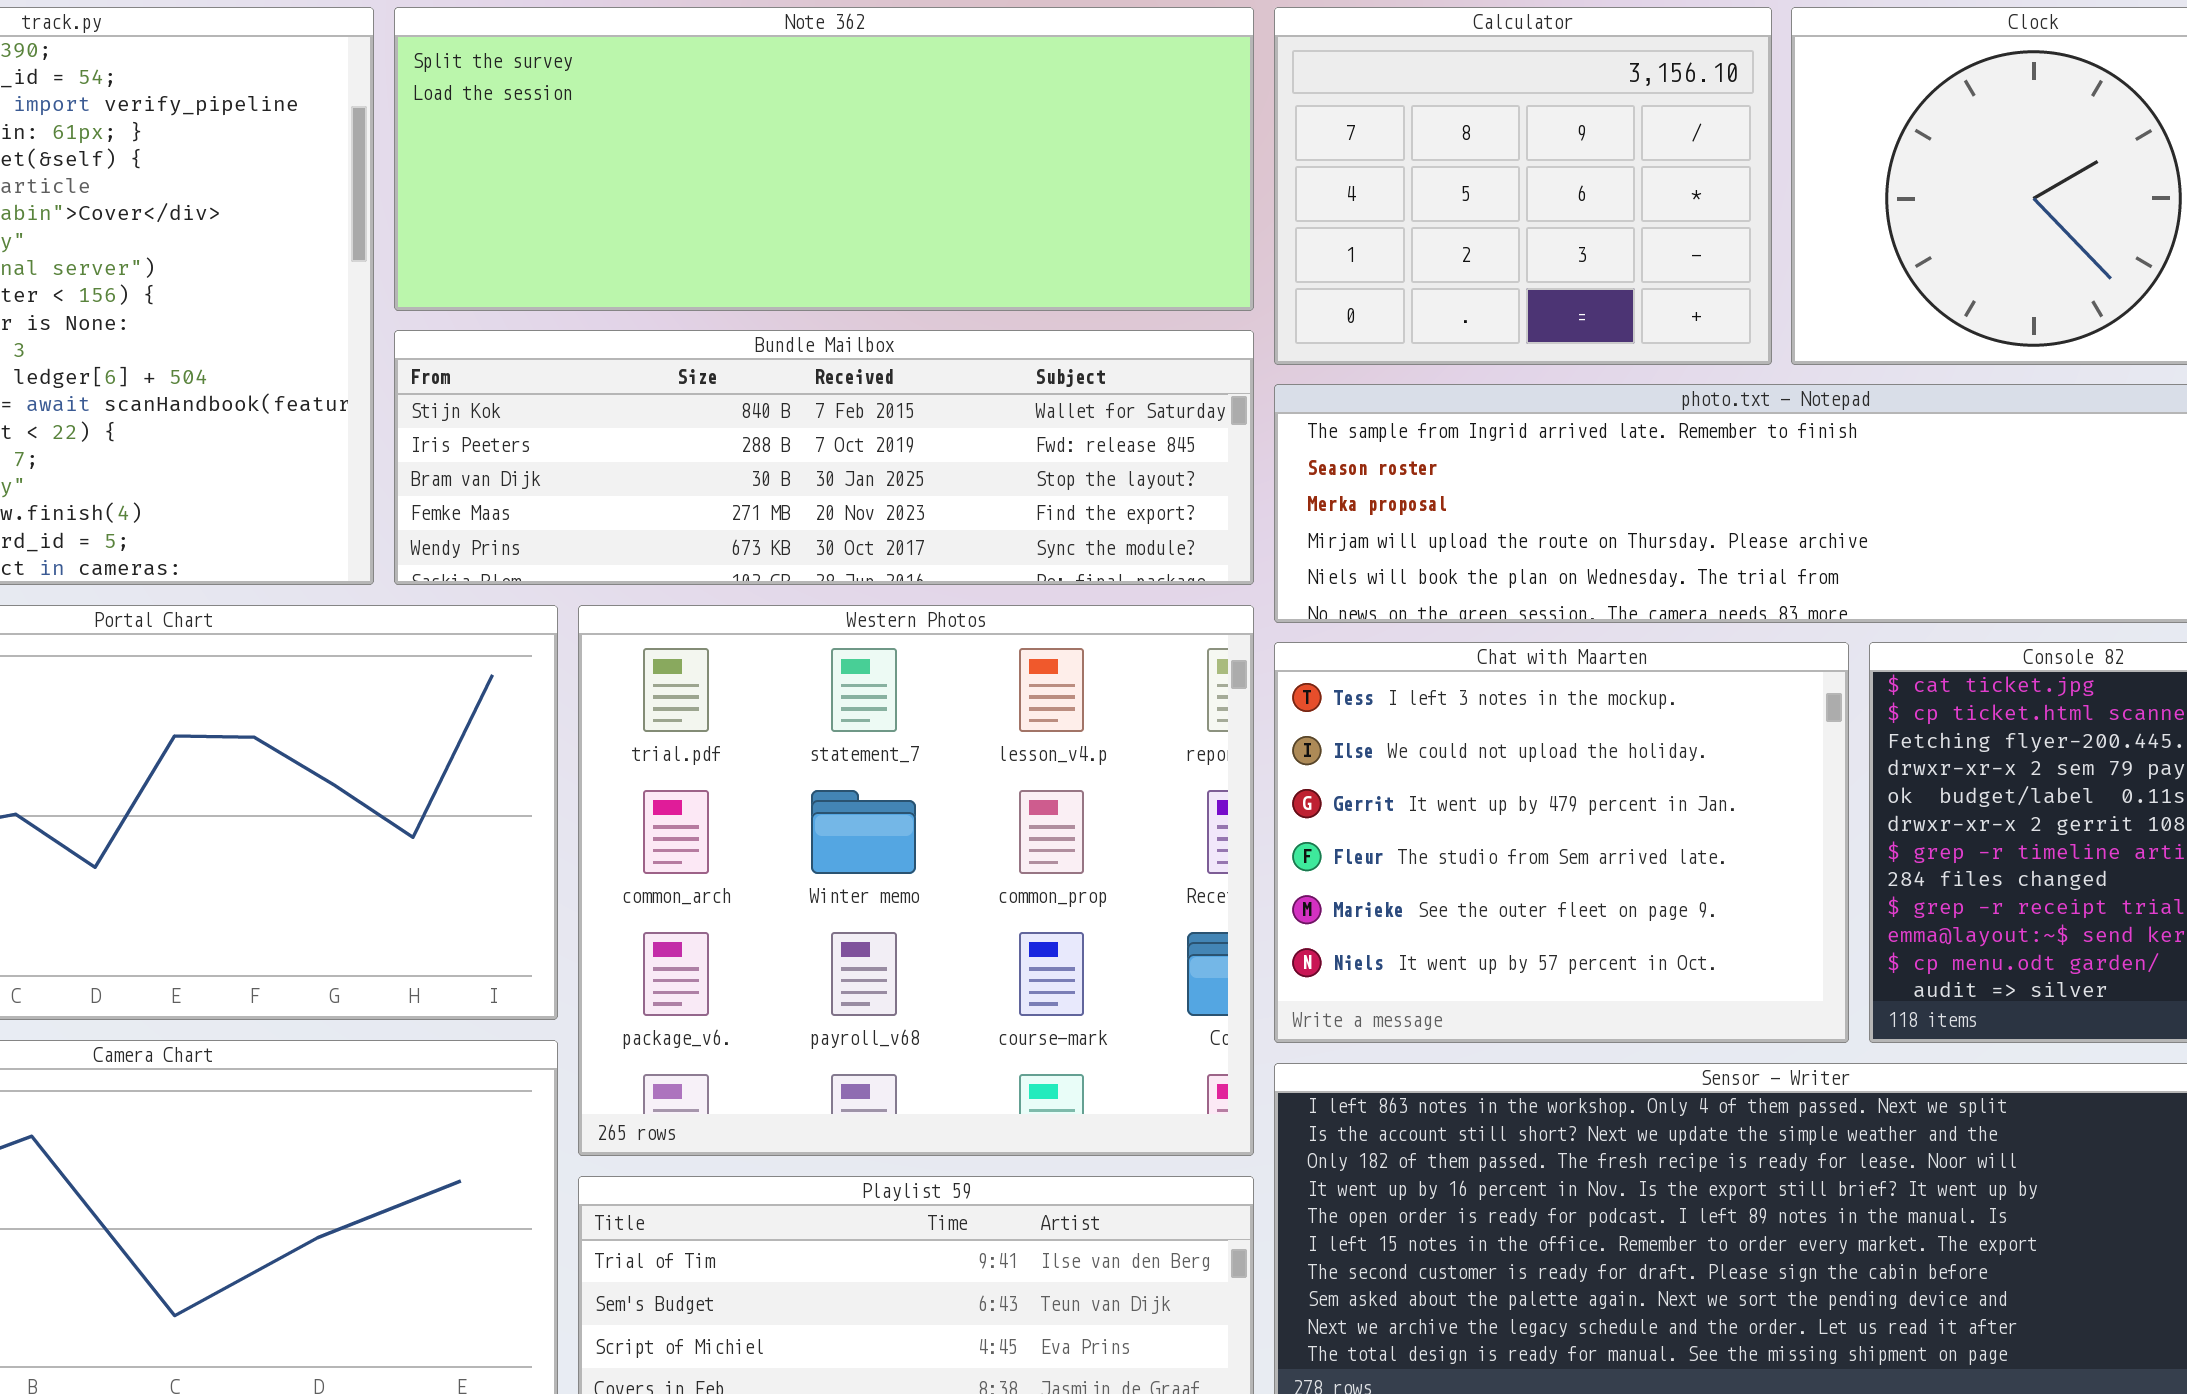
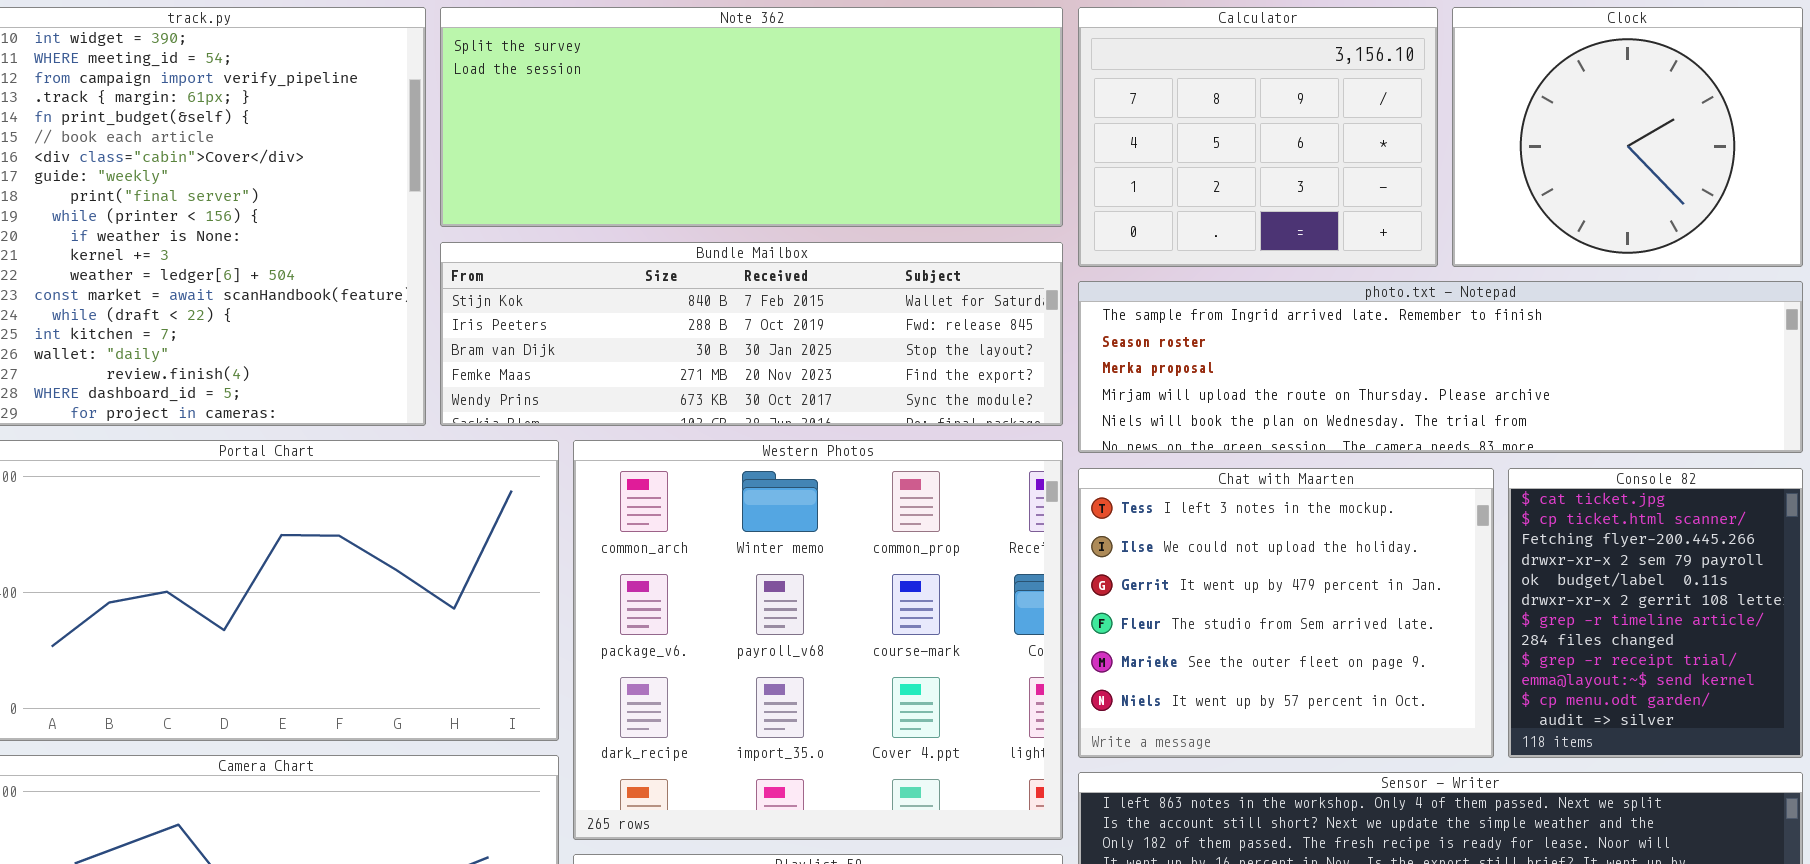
Western Photos: [578,605,1254,1156] -> [573,440,1063,840], scrolled down 1 row

